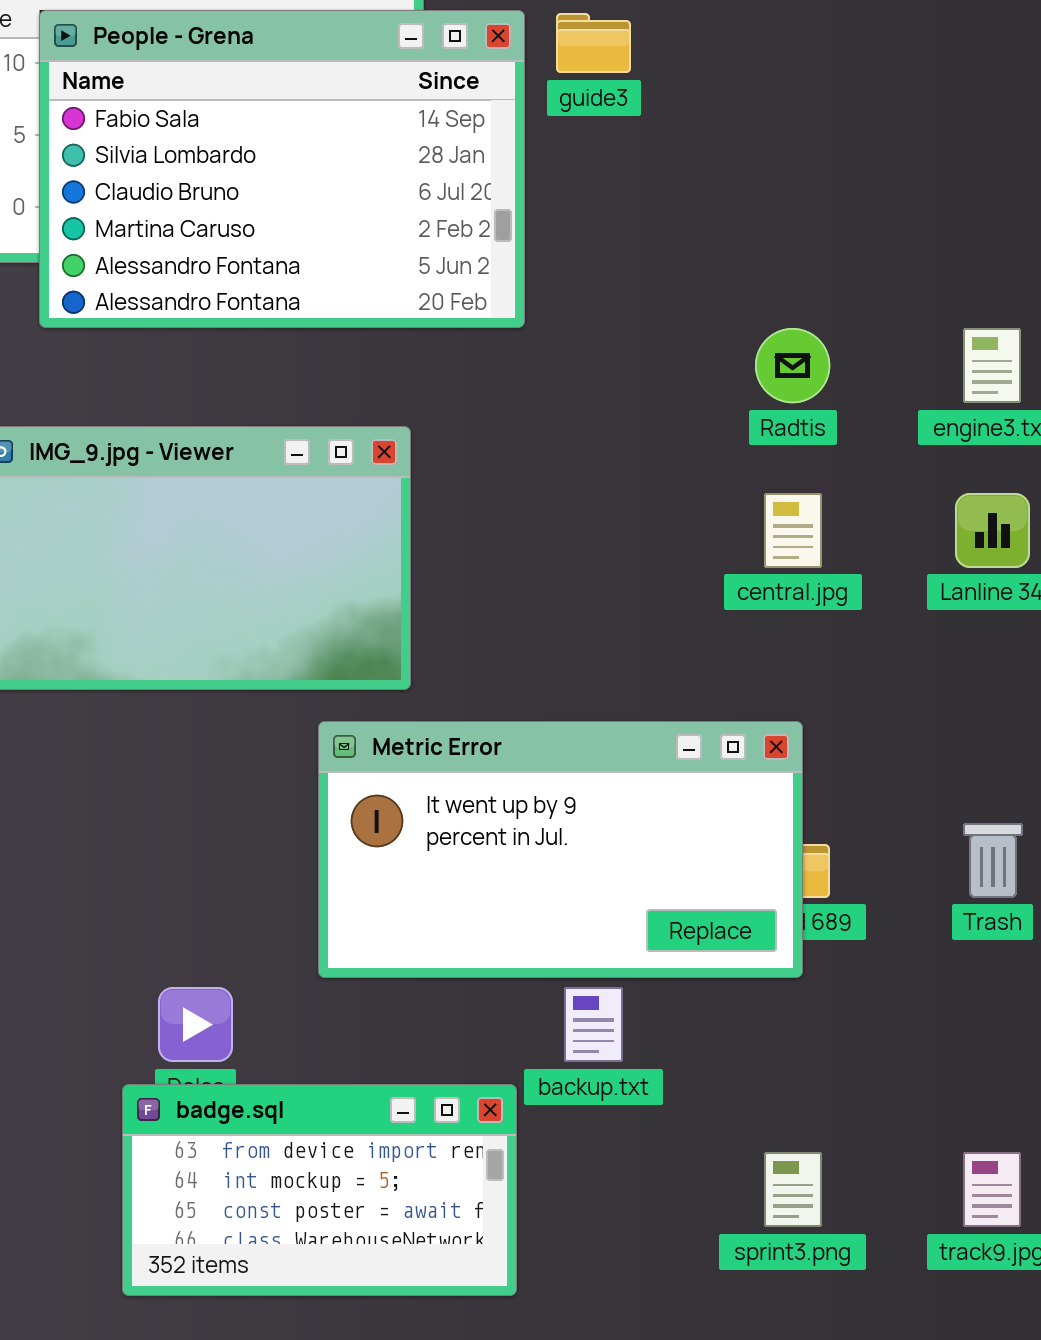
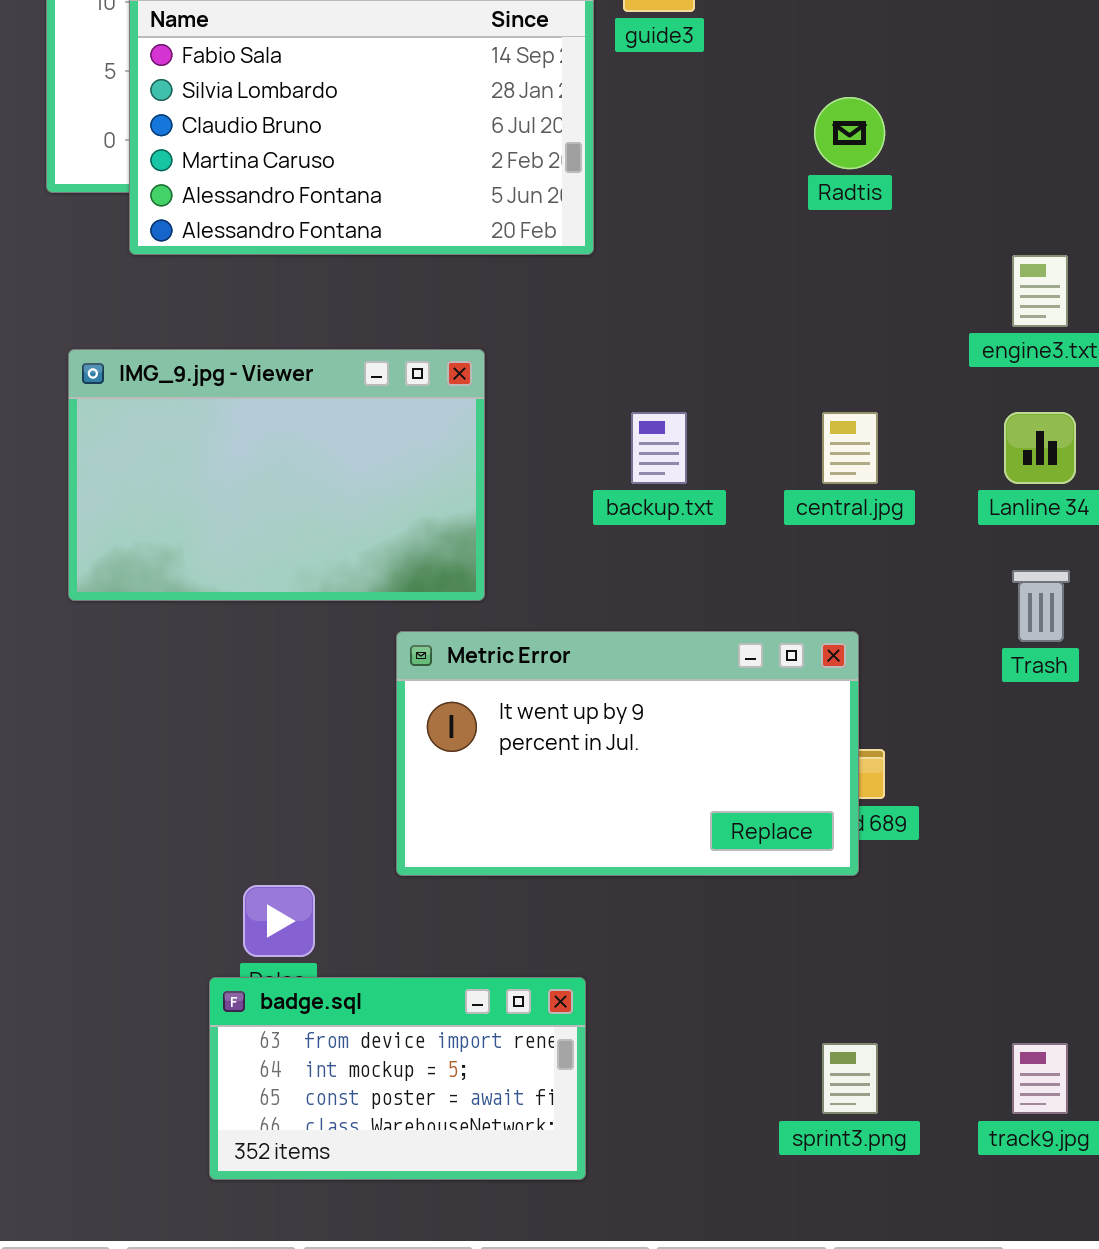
Radtis: [755,328,830,403] -> [814,97,885,169], moved
Trash: [963,823,1023,898] -> [1012,570,1070,642], moved
backup.txt: [564,987,623,1062] -> [631,412,687,484], moved

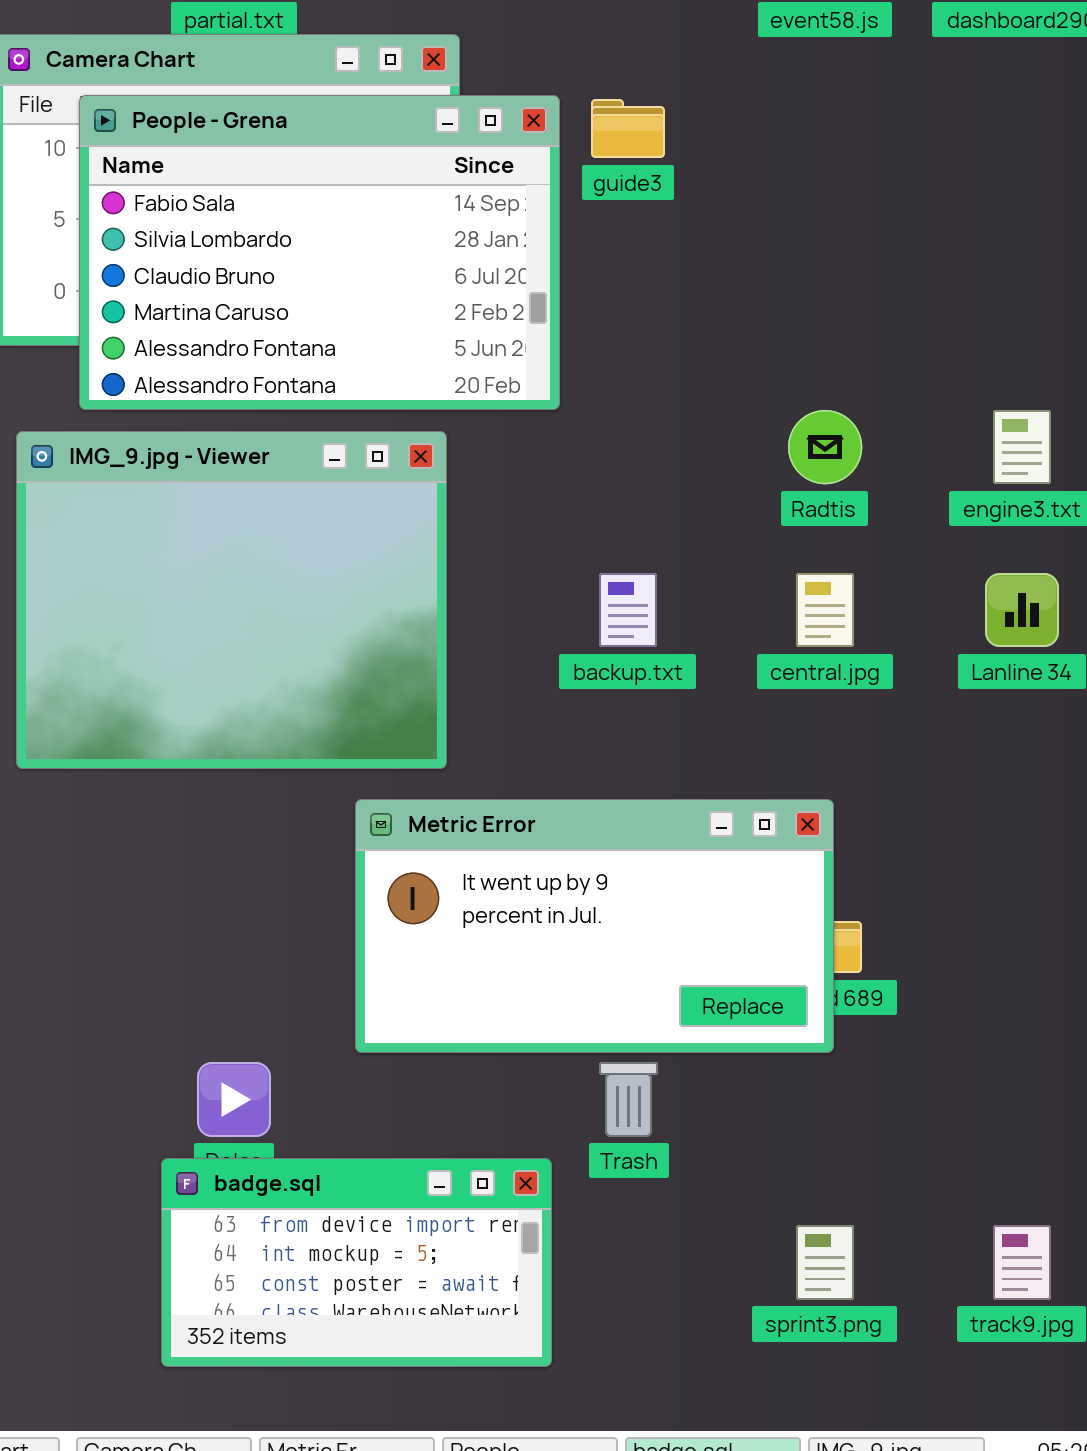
Radtis: [814,97,885,169] -> [788,410,862,484], moved
IMG_9.jpg - Viewer: [68,349,485,601] -> [16,431,447,769], resized
Trash: [1012,570,1070,642] -> [599,1062,658,1137], moved

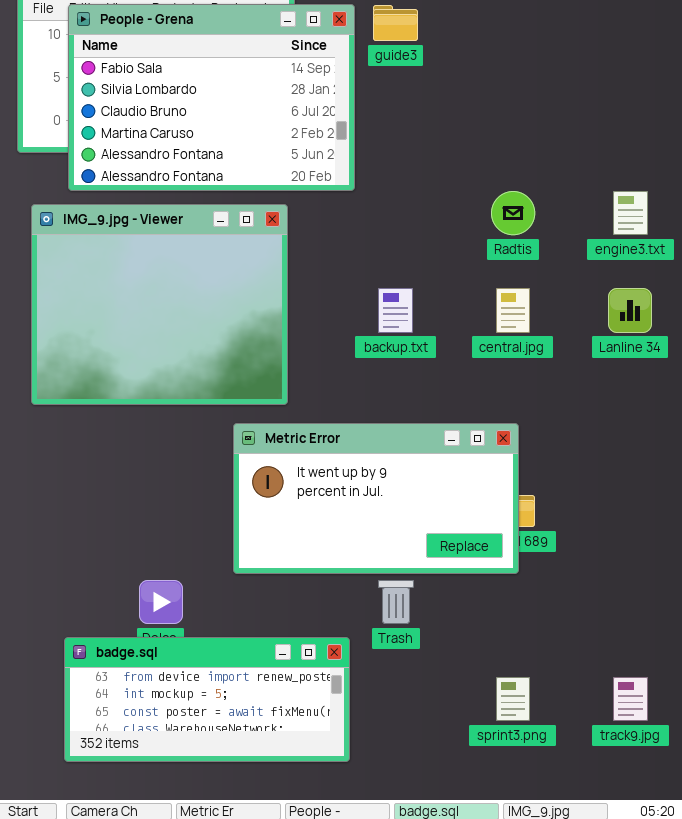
badge.sql: [161,1158,552,1367] -> [64,637,350,762], resized

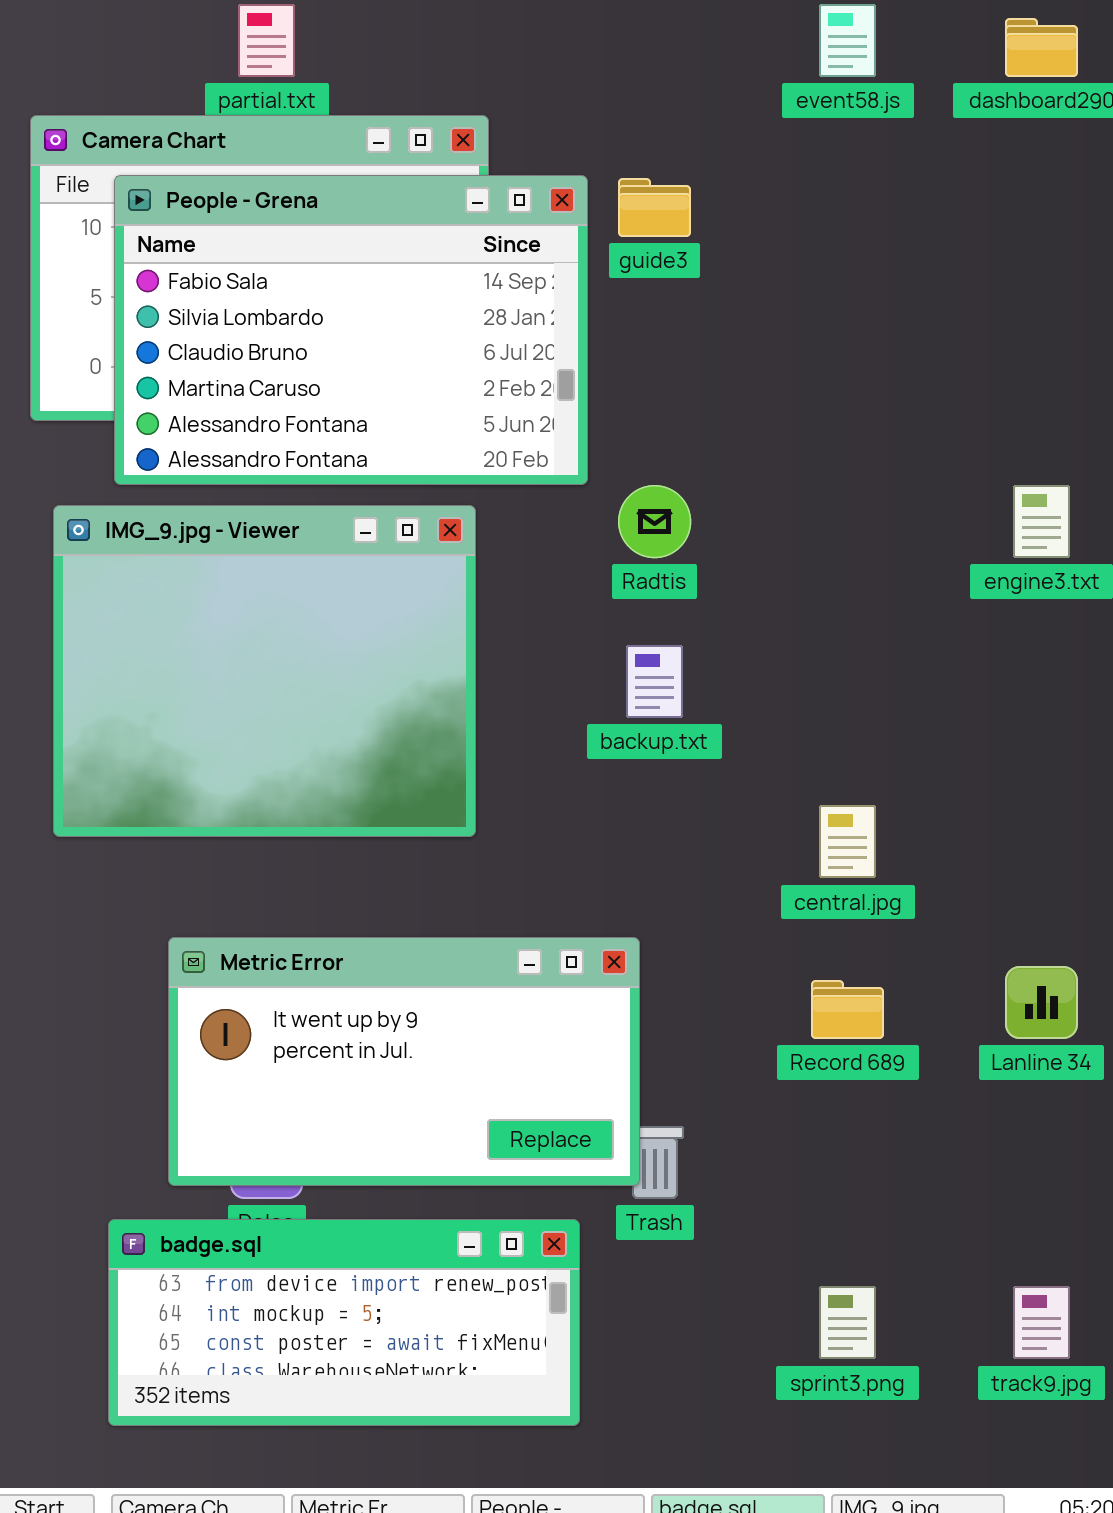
Radtis: [491,191,535,235] -> [618,485,691,558], moved
central.jpg: [496,288,530,333] -> [819,805,876,878], moved
Lanline 34: [608,288,652,333] -> [1005,966,1078,1039], moved
Metric Error: [233,423,519,574] -> [168,937,640,1186], moved

